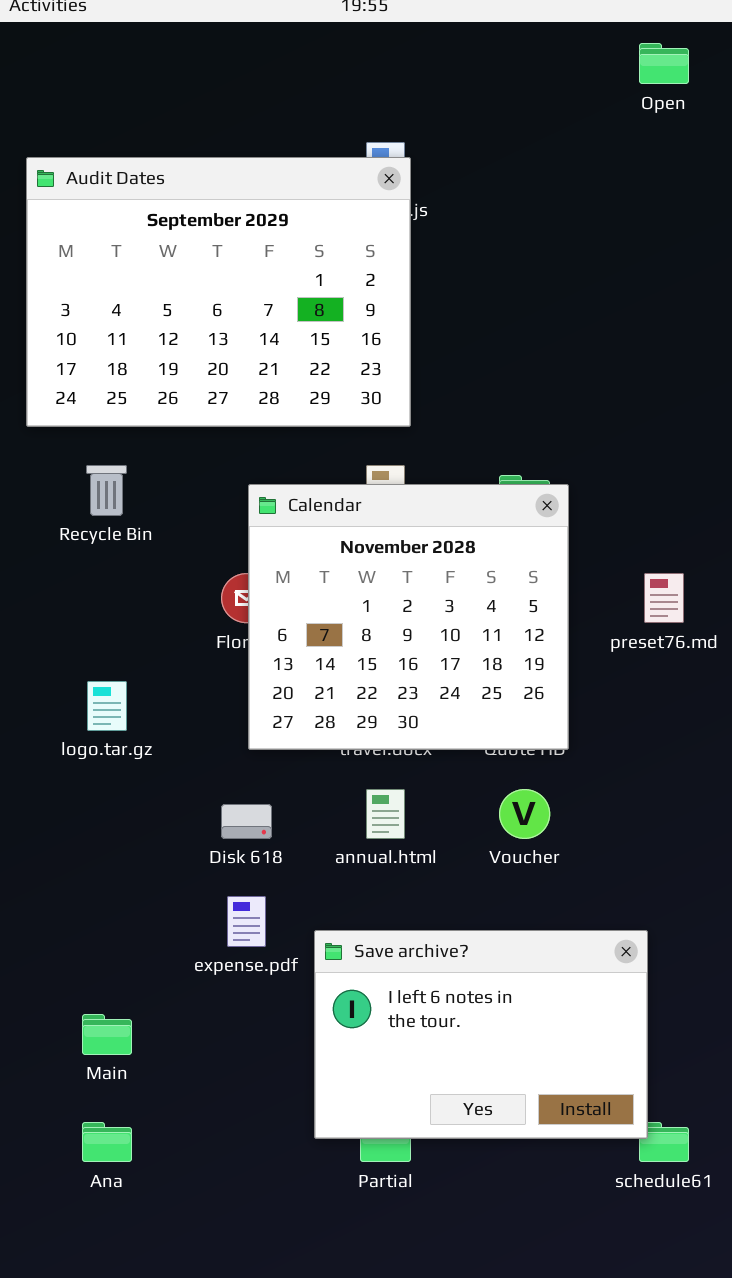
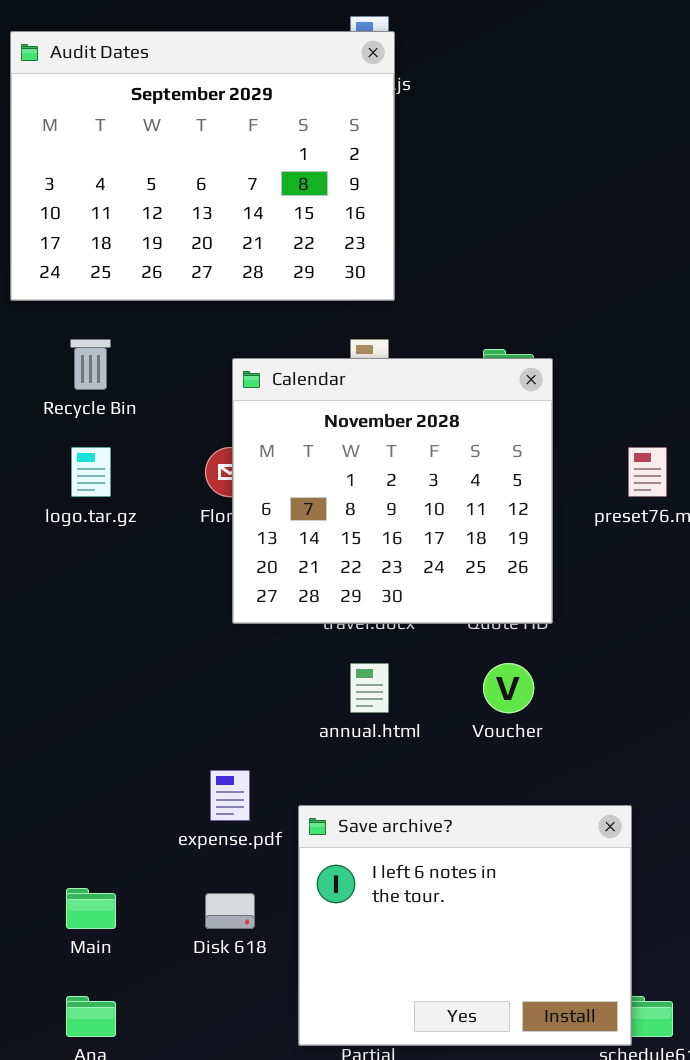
logo.tar.gz: [87,681,127,731] -> [71,447,111,497], moved
Disk 618: [221,804,272,839] -> [205,893,255,929], moved
Save archive?: [314,930,648,1139] -> [298,805,632,1046], resized

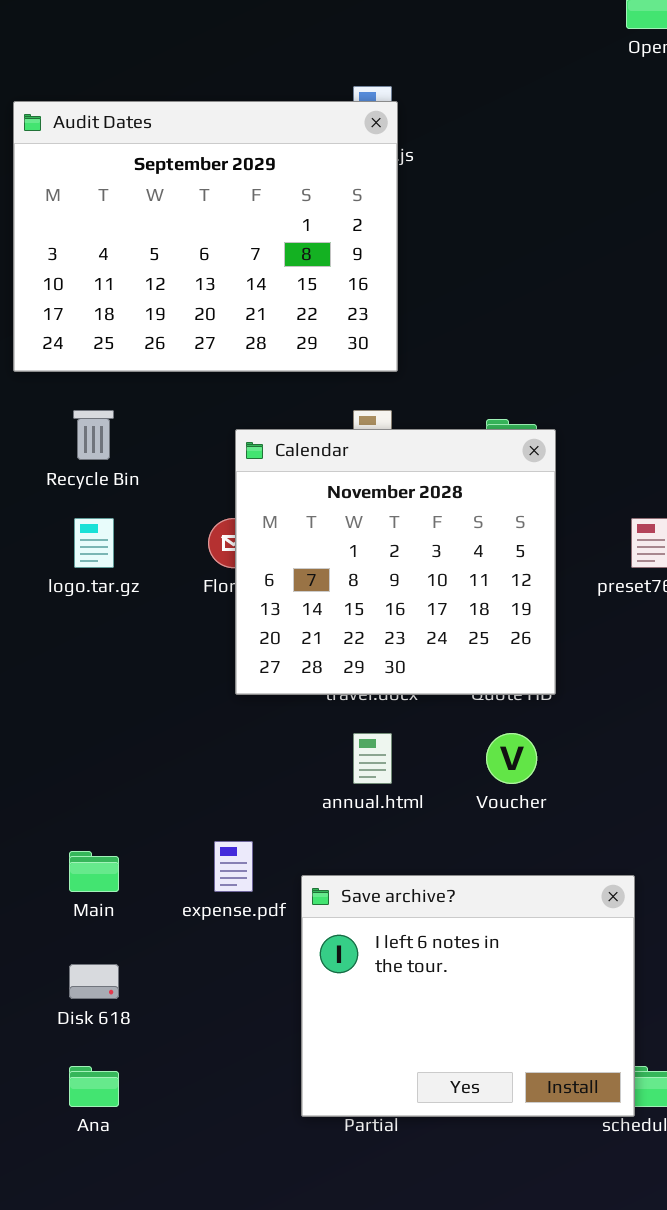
Main: [66,888,116,929] -> [69,851,119,892], moved
Disk 618: [205,893,255,929] -> [69,964,119,999], moved

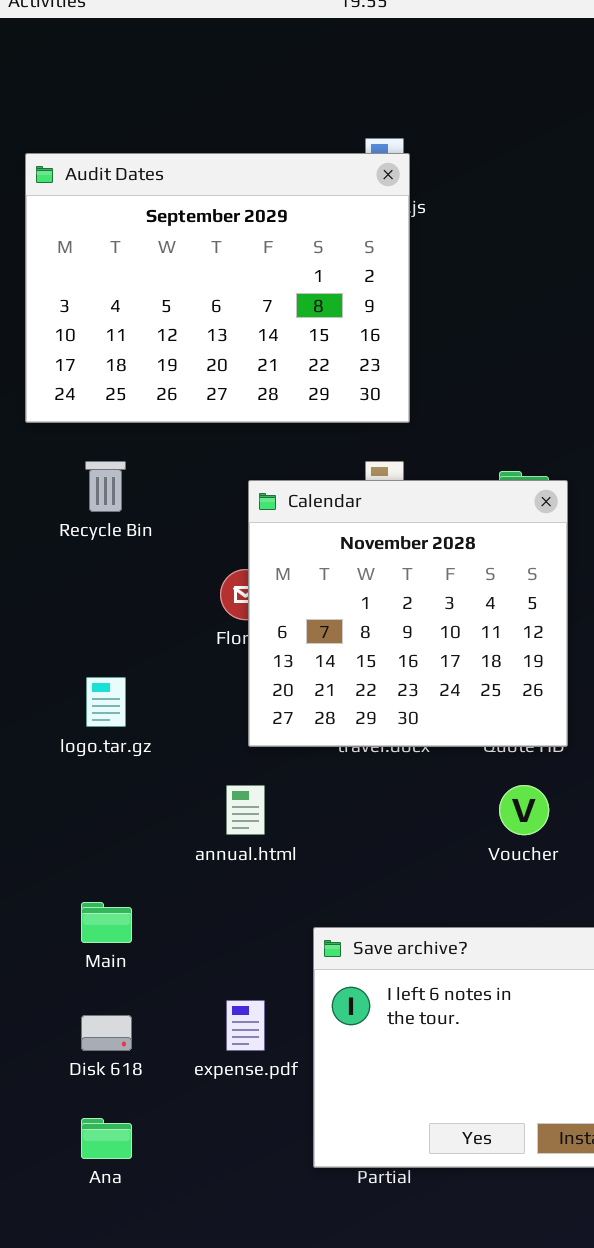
logo.tar.gz: [74,518,114,568] -> [86,677,126,727], moved
annual.html: [353,733,392,784] -> [226,785,265,835], moved
expense.pdf: [214,841,253,892] -> [226,1000,265,1051], moved

